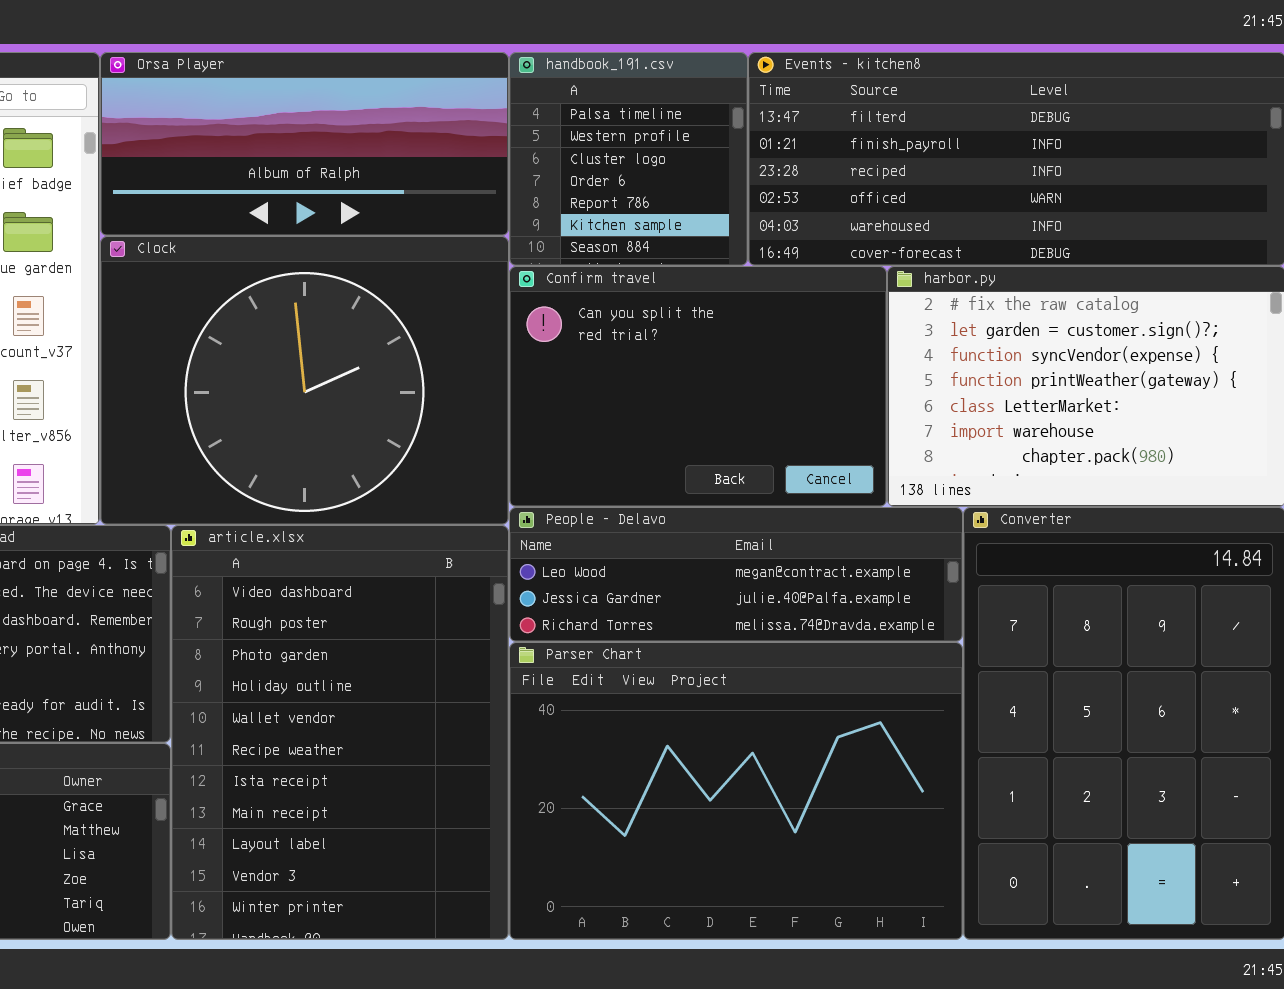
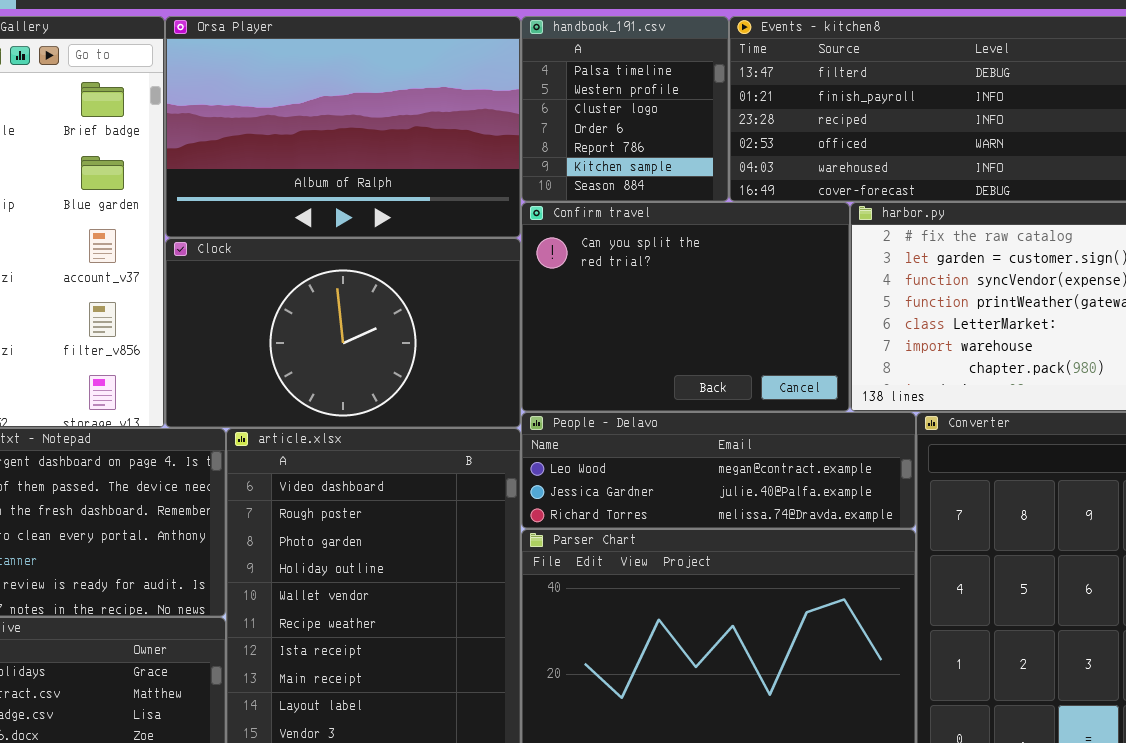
Orsa Player: [100,52,509,236] -> [165,16,521,238], resized
Clock: [100,236,509,525] -> [165,238,521,428], resized

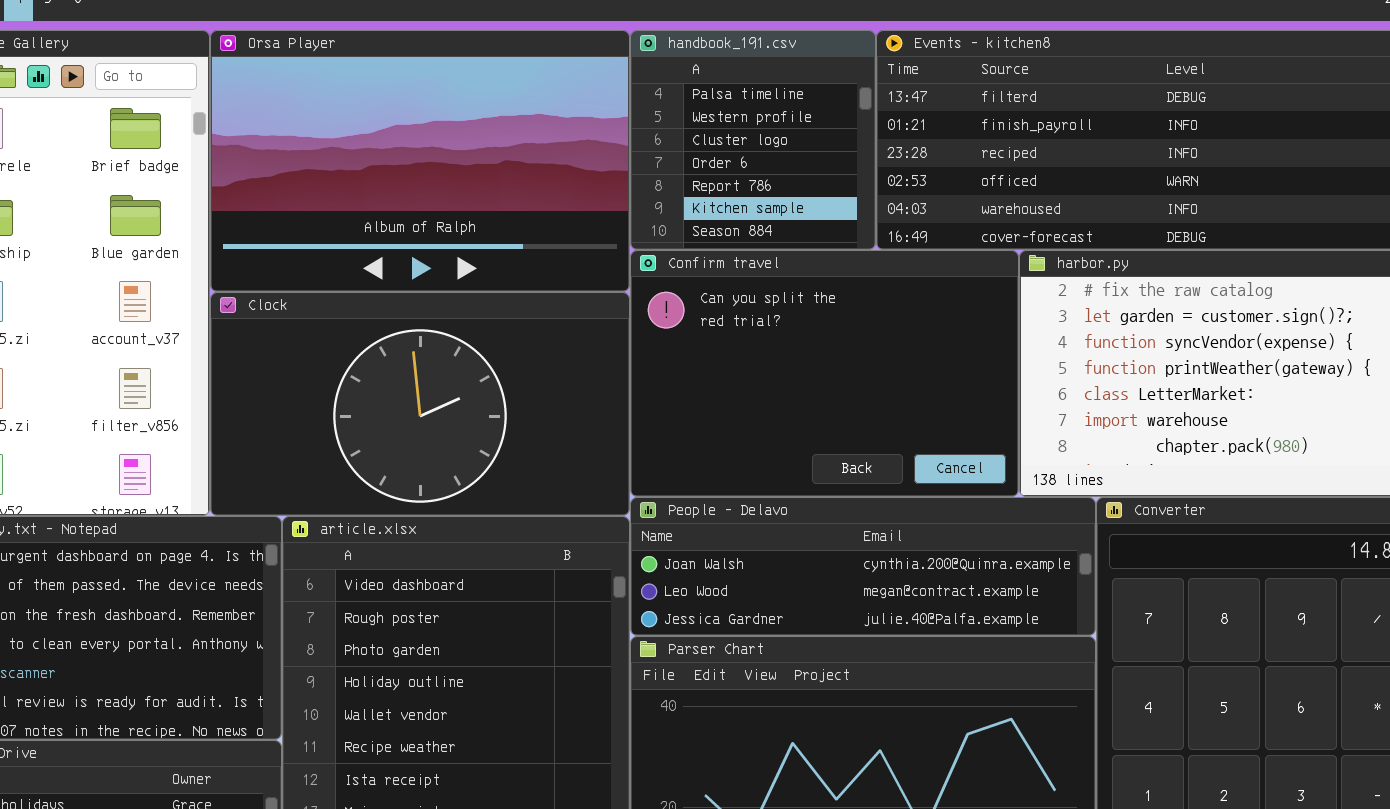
People - Delavo: [521,412,916,529] -> [630,497,1096,636], scrolled up 1 row

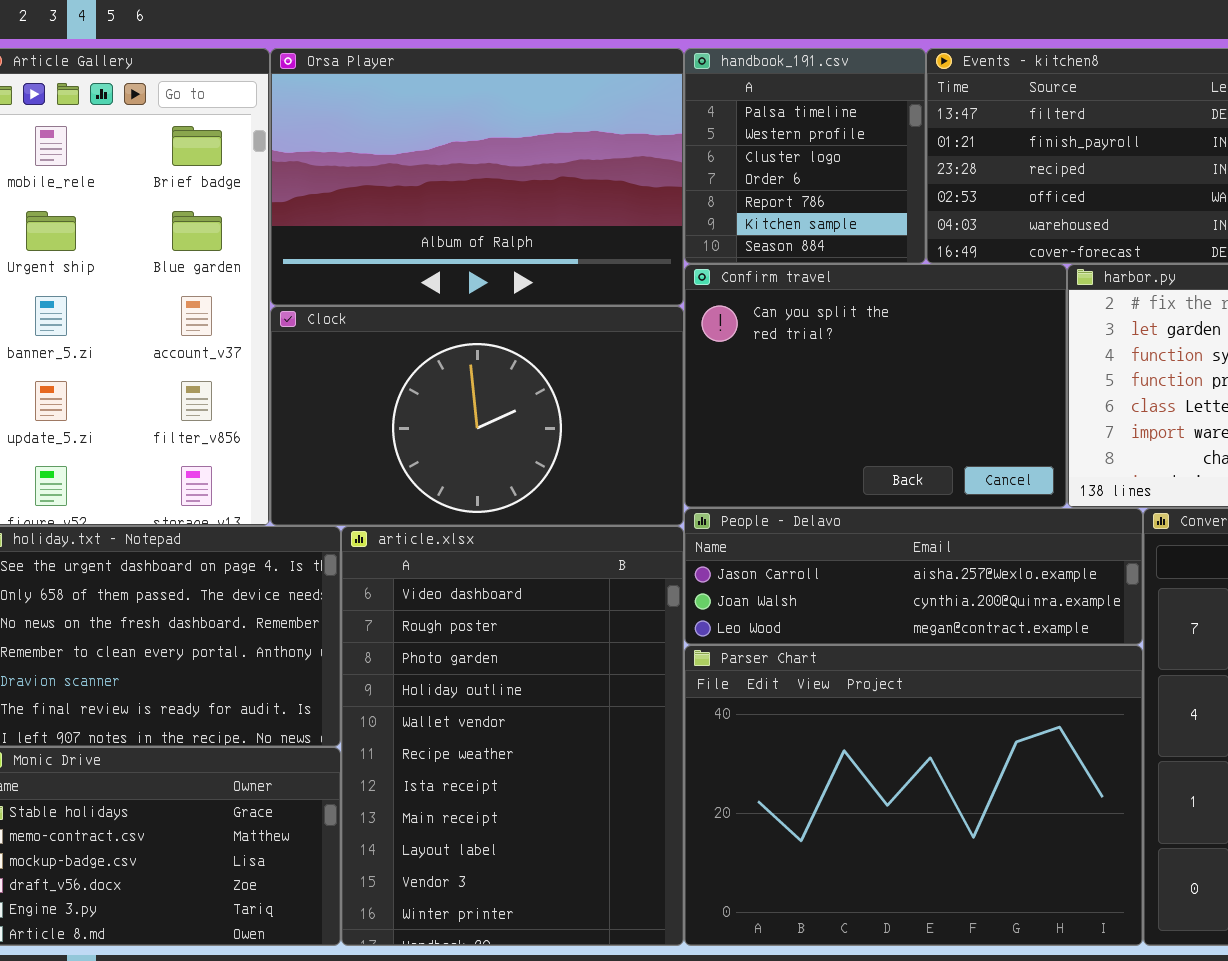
People - Delavo: [630,497,1096,636] -> [684,508,1143,645], scrolled up 1 row

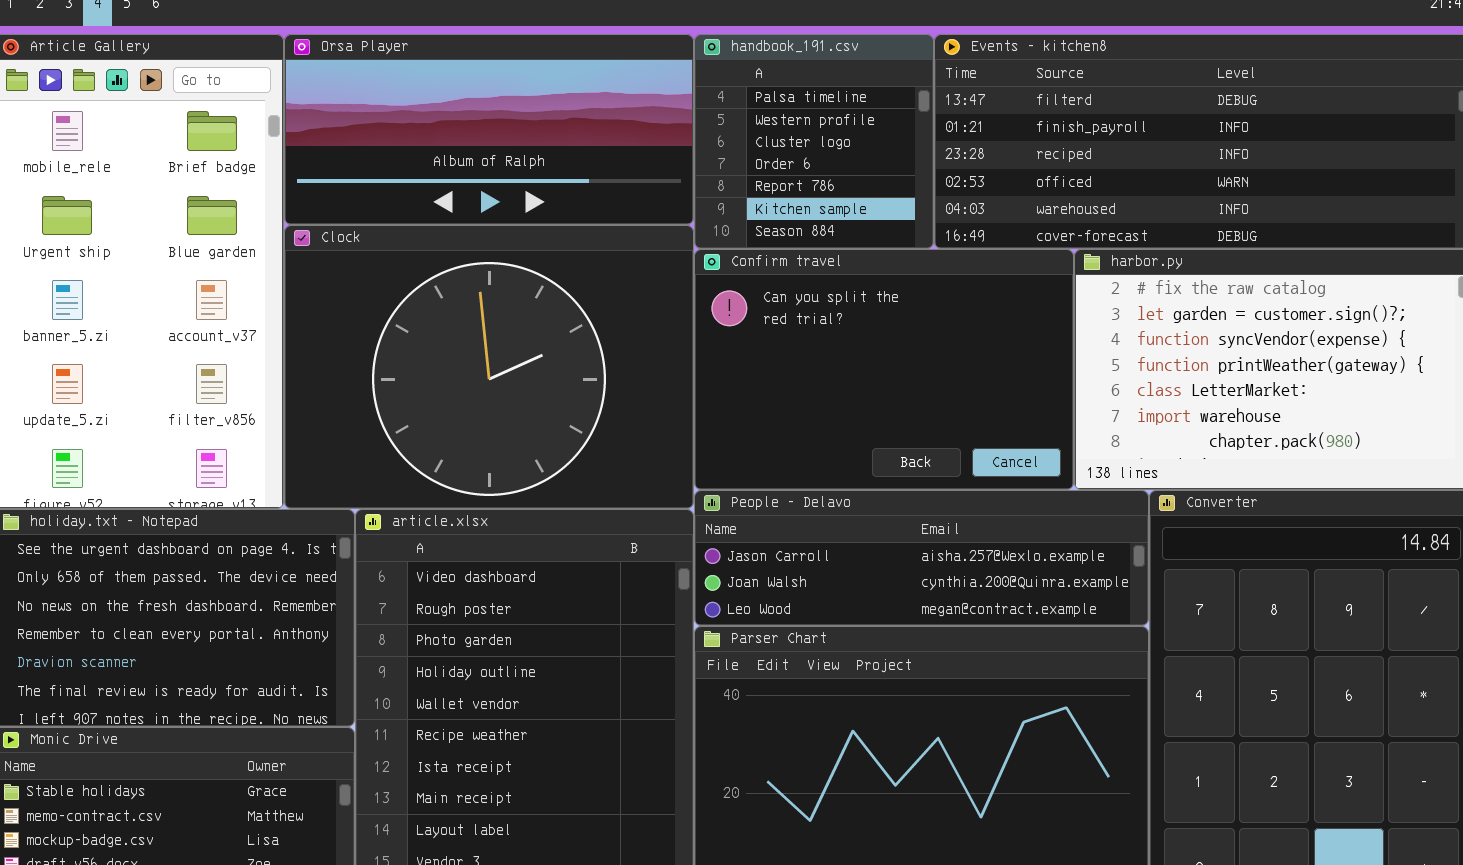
Orsa Player: [270,48,684,306] -> [284,34,694,225], resized
Clock: [270,306,684,526] -> [284,225,694,509], resized

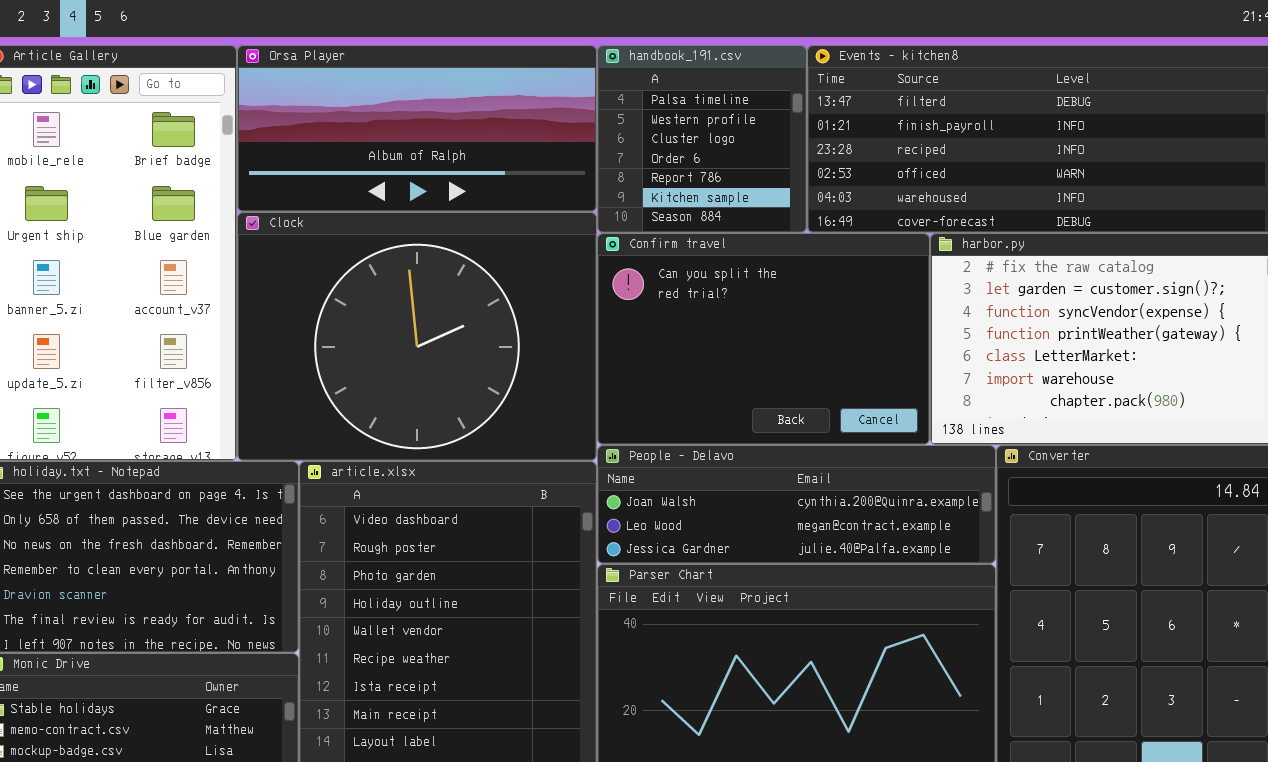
People - Delavo: [694,490,1149,626] -> [597,445,996,564], scrolled down 1 row

